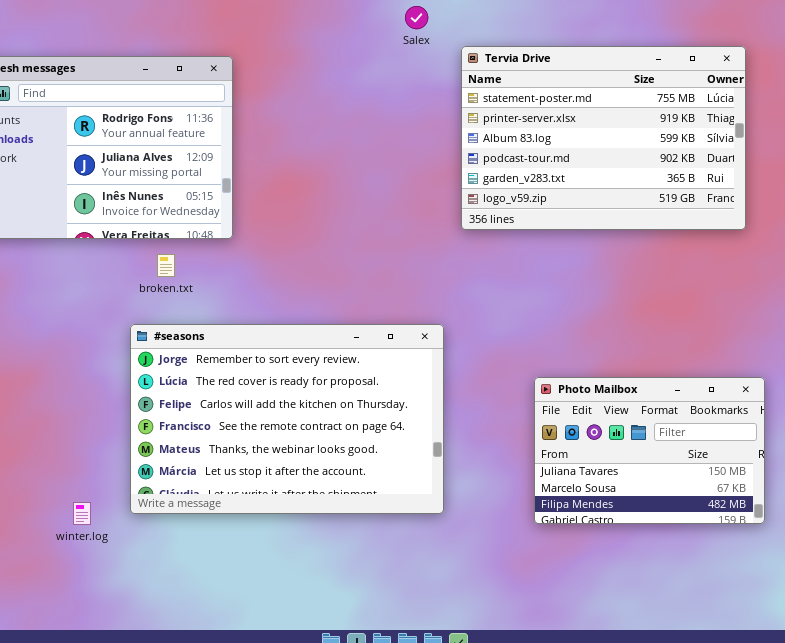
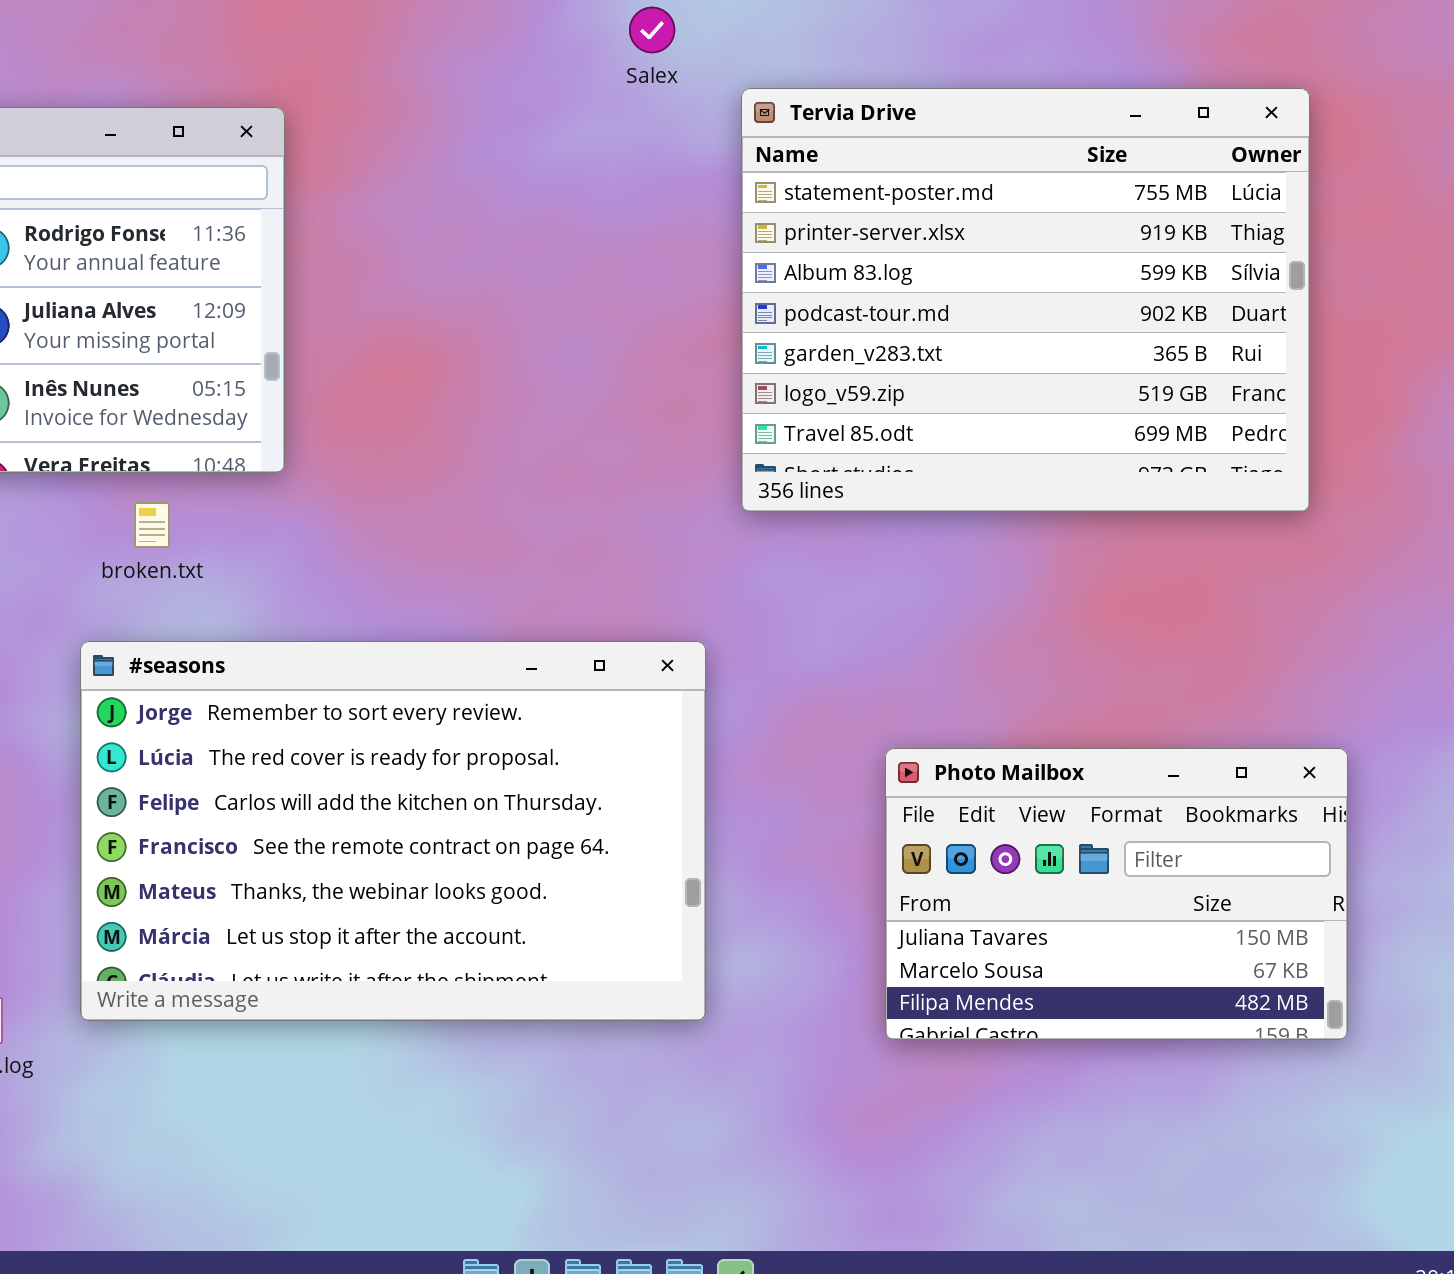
Tervia Drive: [461,46,746,230] -> [741,88,1310,512], resized

